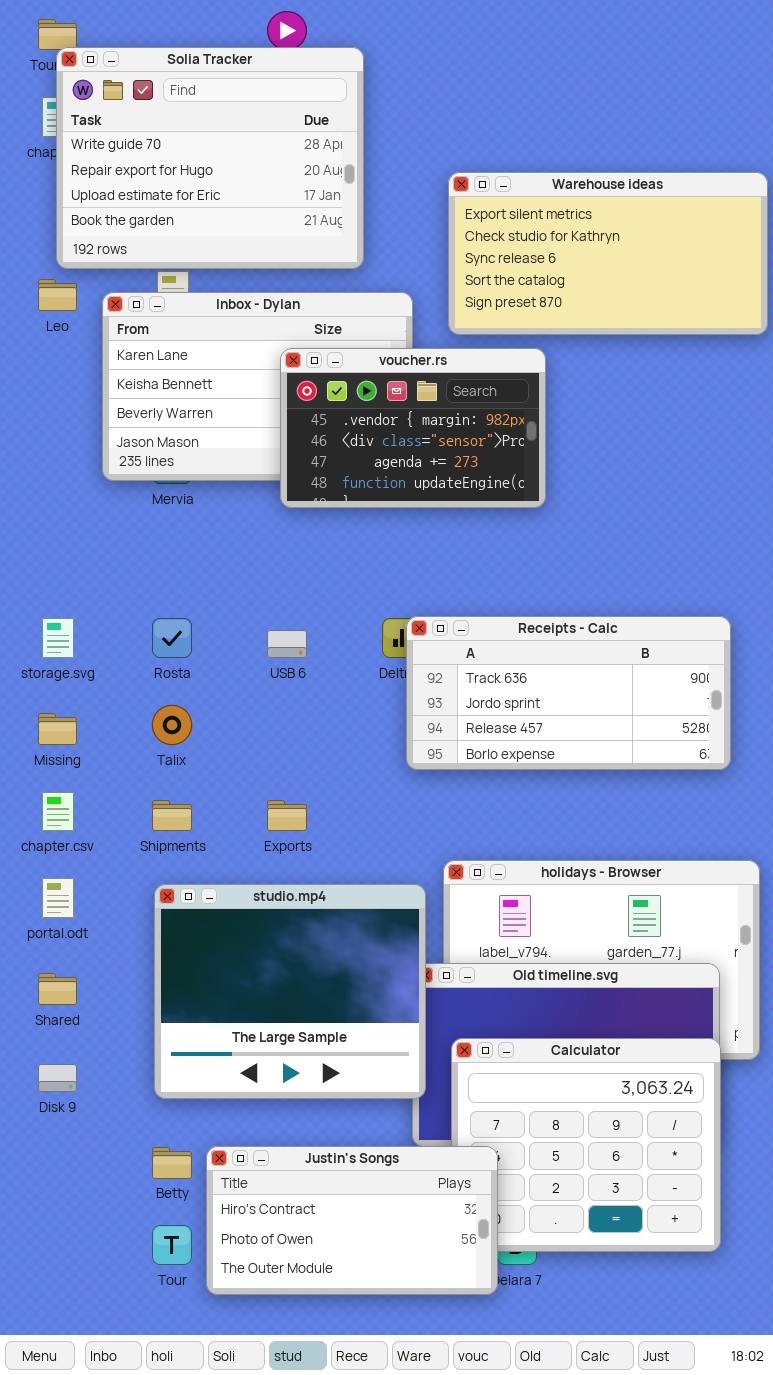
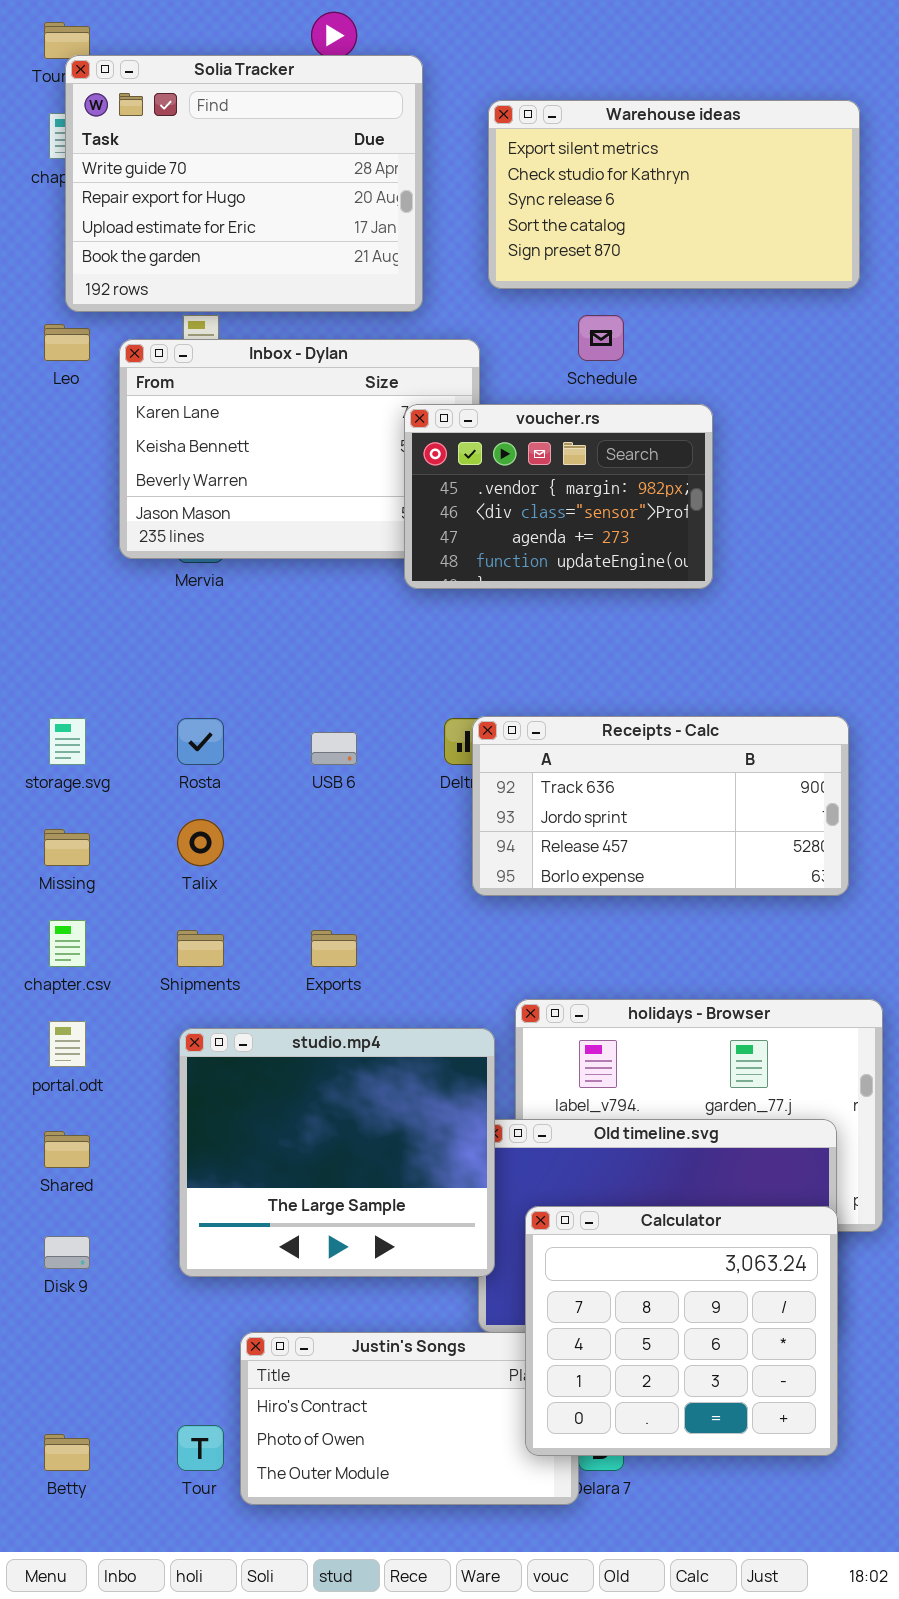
Warehouse ideas: [448,172,768,335] -> [488,100,860,289], moved
voucher.rs: [280,348,546,508] -> [404,404,713,589], moved
Calculator: [451,1038,721,1252] -> [525,1206,838,1456], raised
Betty: [152,1147,192,1179] -> [44,1434,90,1471], moved

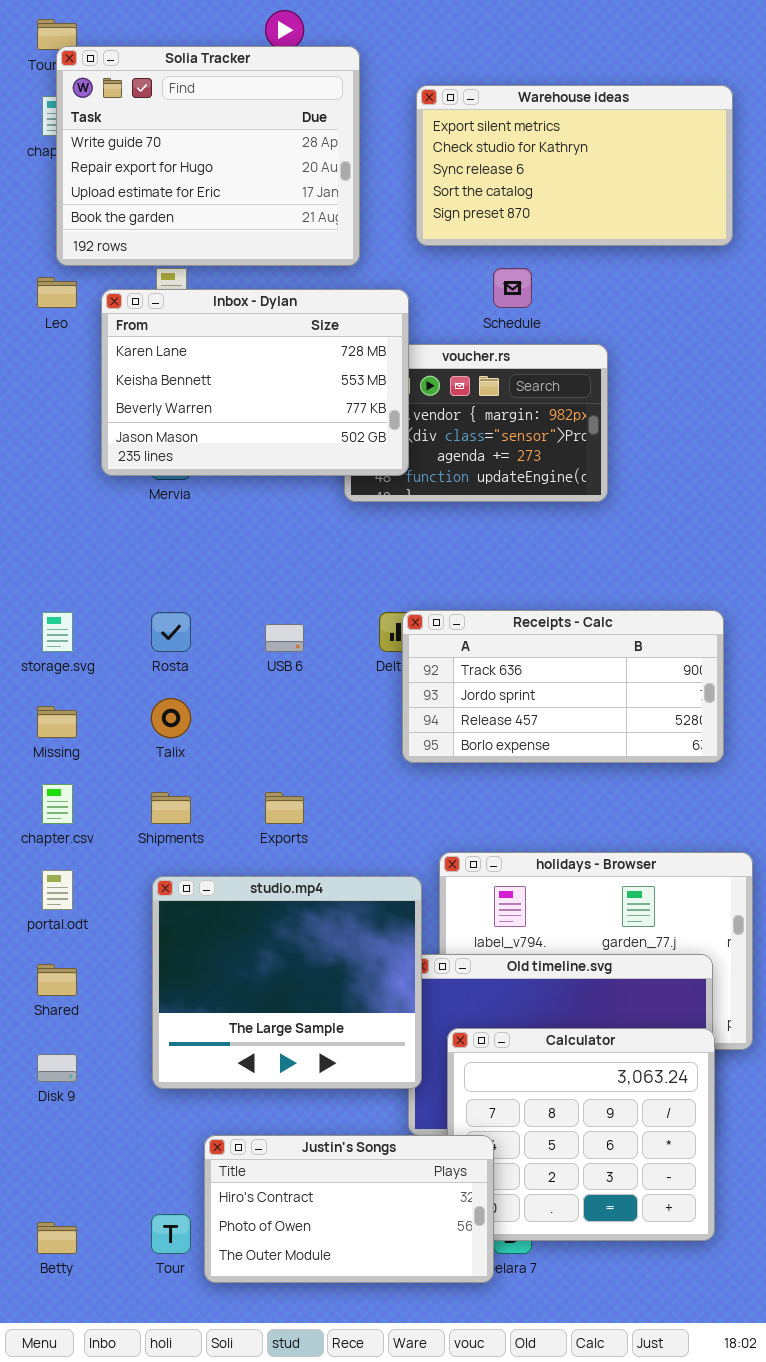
Inbox - Dylan: [119,339,480,559] -> [101,289,409,476], raised
Justin's Songs: [240,1332,579,1505] -> [204,1135,494,1283], raised

